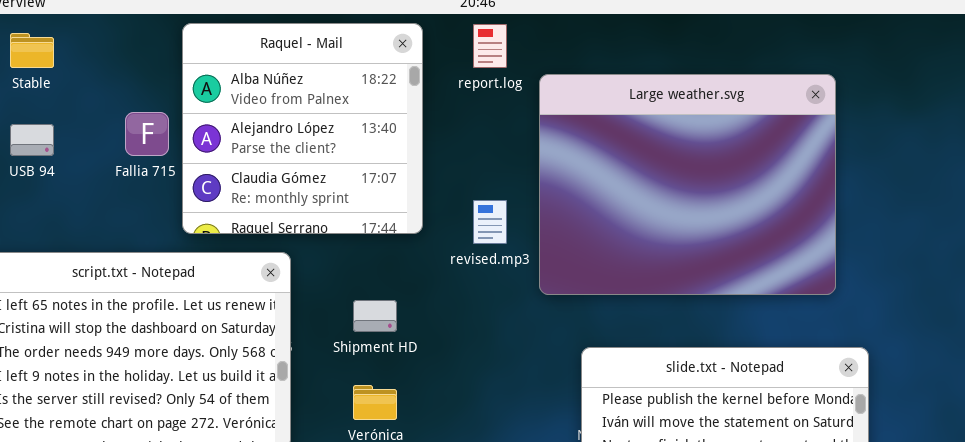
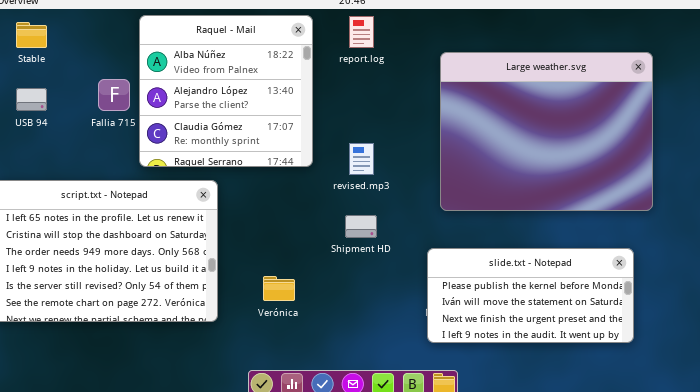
Large weather.svg: [539,74,836,295] -> [440,52,653,211], moved
Shipment HD: [353,300,397,332] -> [345,215,377,238], moved

